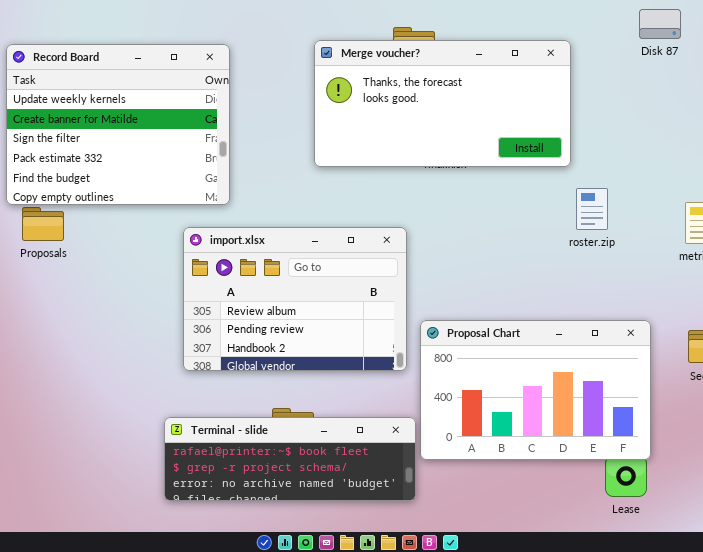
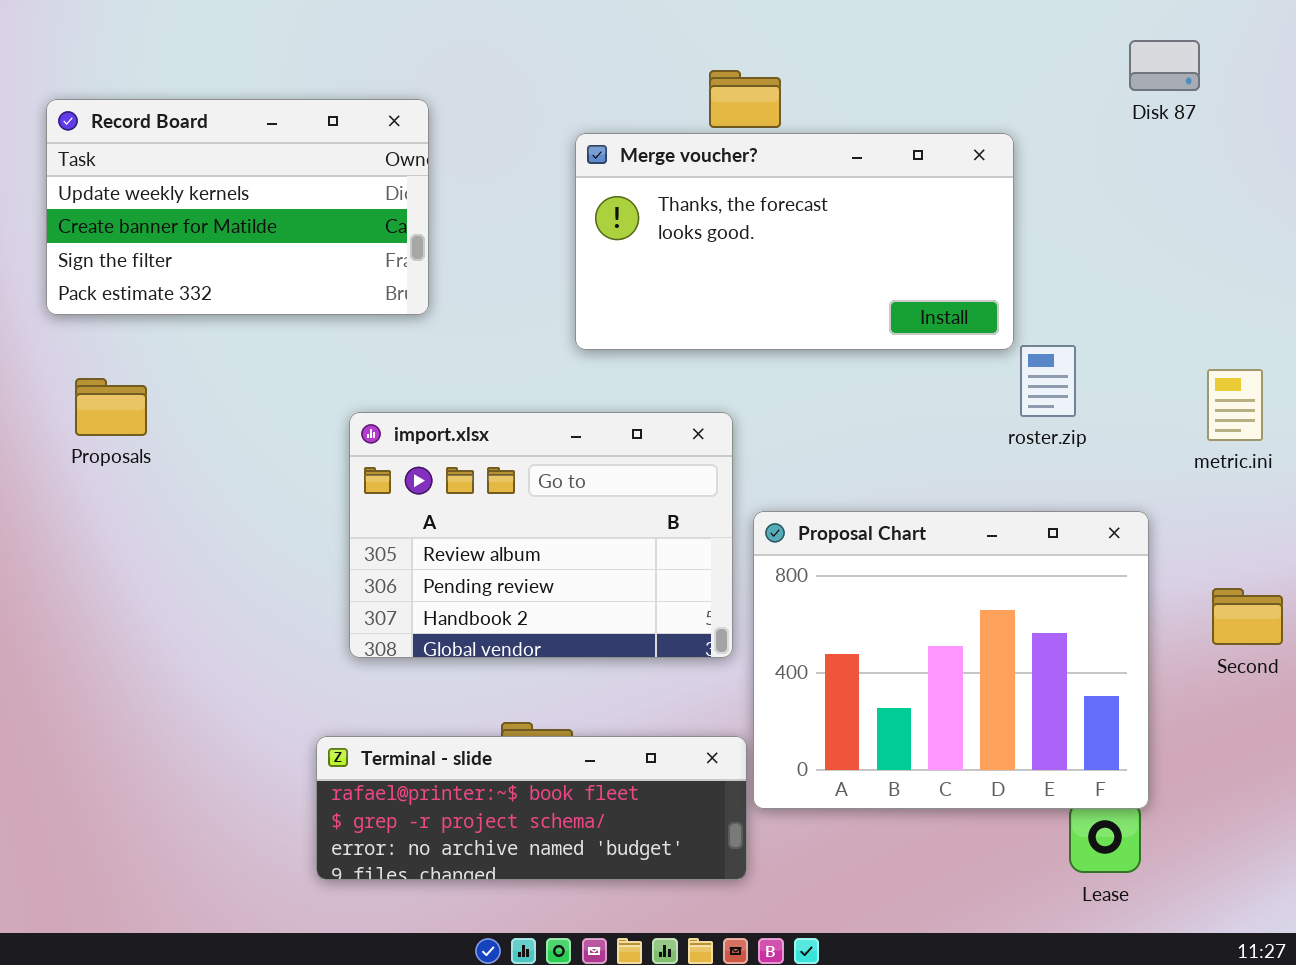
Merge voucher?: [314,40,571,167] -> [575,133,1014,350], moved
Record Board: [6,44,230,205] -> [46,99,429,315], resized
Proposal Chart: [420,320,651,460] -> [753,511,1149,809], resized

